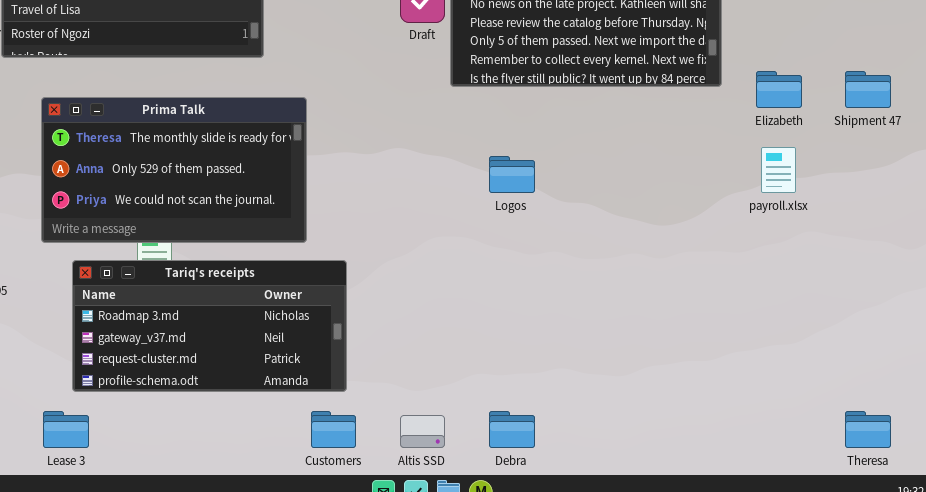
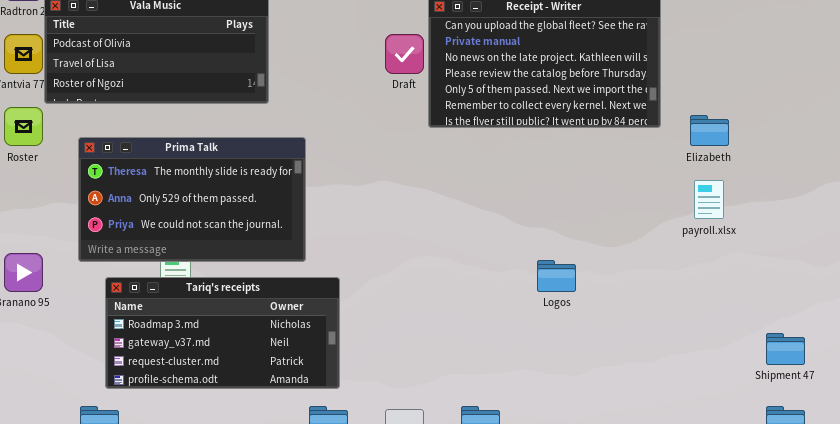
Shipment 47: [845,71,891,108] -> [766,333,805,365], moved
Logos: [489,156,535,193] -> [537,260,576,292], moved

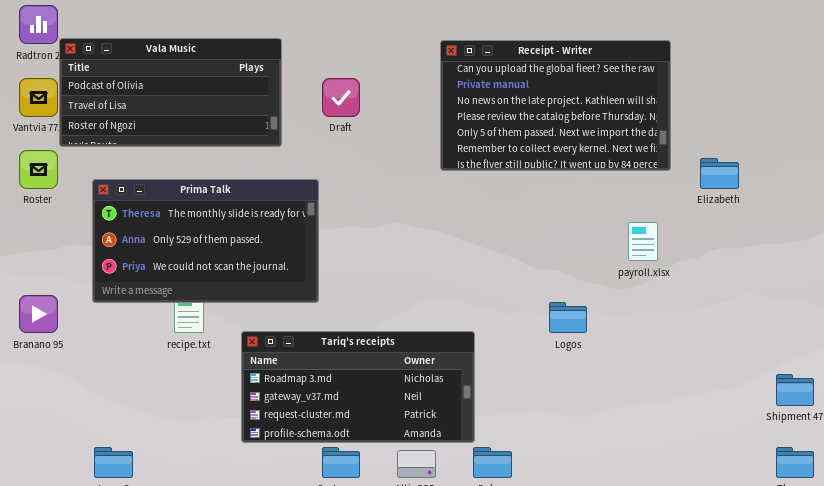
Draft: [385,34,424,74] -> [322,78,360,117], moved
payroll.xlsx: [694,180,724,219] -> [628,222,658,261], moved
Tariq's receipts: [105,277,340,389] -> [241,331,475,443], moved

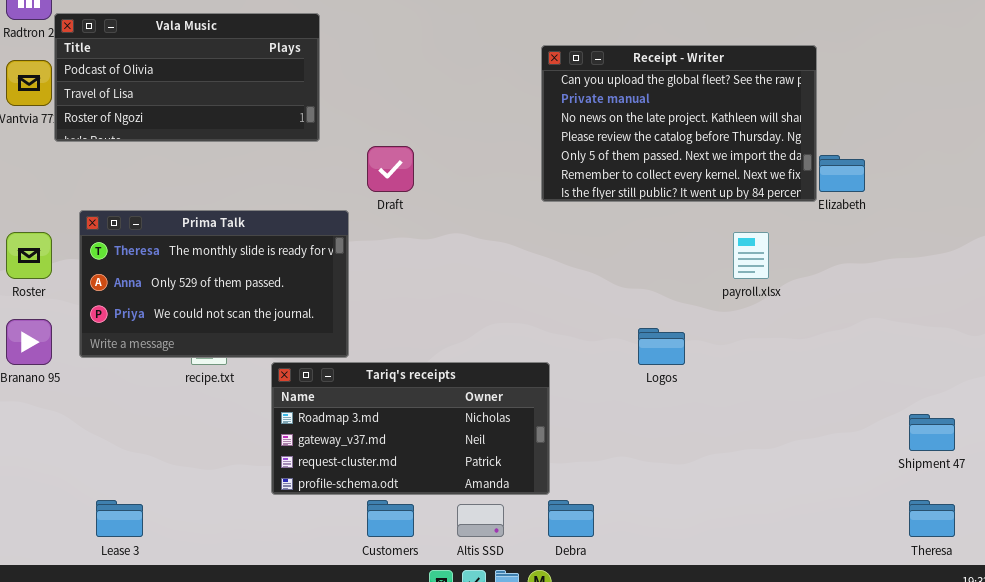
Receipt - Writer: [440,40,671,171] -> [541,45,817,202], moved
Draft: [322,78,360,117] -> [367,146,414,192], moved
Roster: [19,150,58,189] -> [6,232,52,279], moved
Prima Talk: [92,179,319,303] -> [79,210,349,358], moved

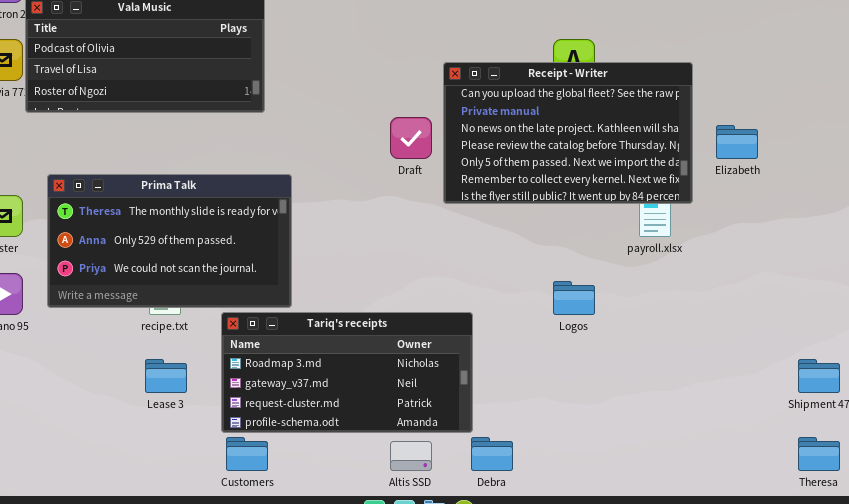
Receipt - Writer: [541,45,817,202] -> [443,62,693,204], moved
Draft: [367,146,414,192] -> [390,117,432,159], moved
Lease 3: [96,500,143,537] -> [145,359,187,393], moved
Customers: [367,500,414,537] -> [226,437,268,471], moved

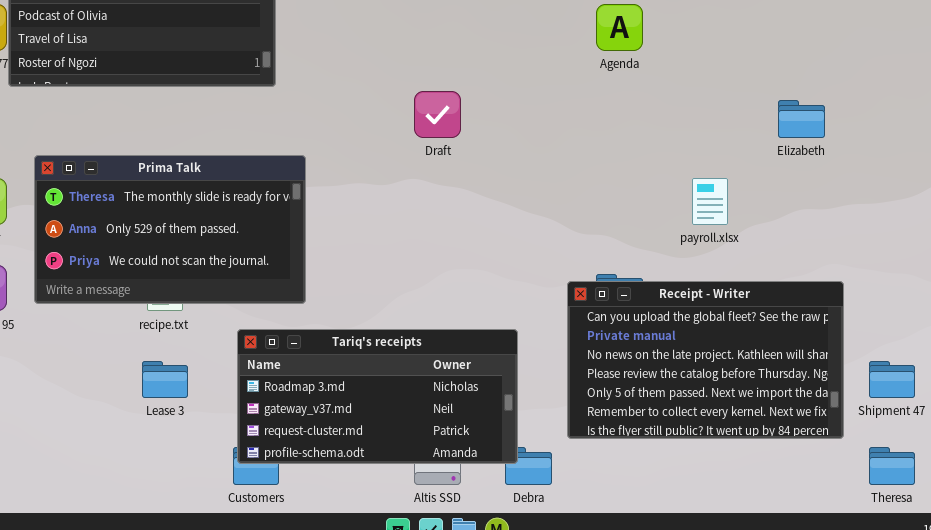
Receipt - Writer: [443,62,693,204] -> [567,281,844,439], moved
Tariq's receipts: [221,312,473,433] -> [237,329,518,464], moved

